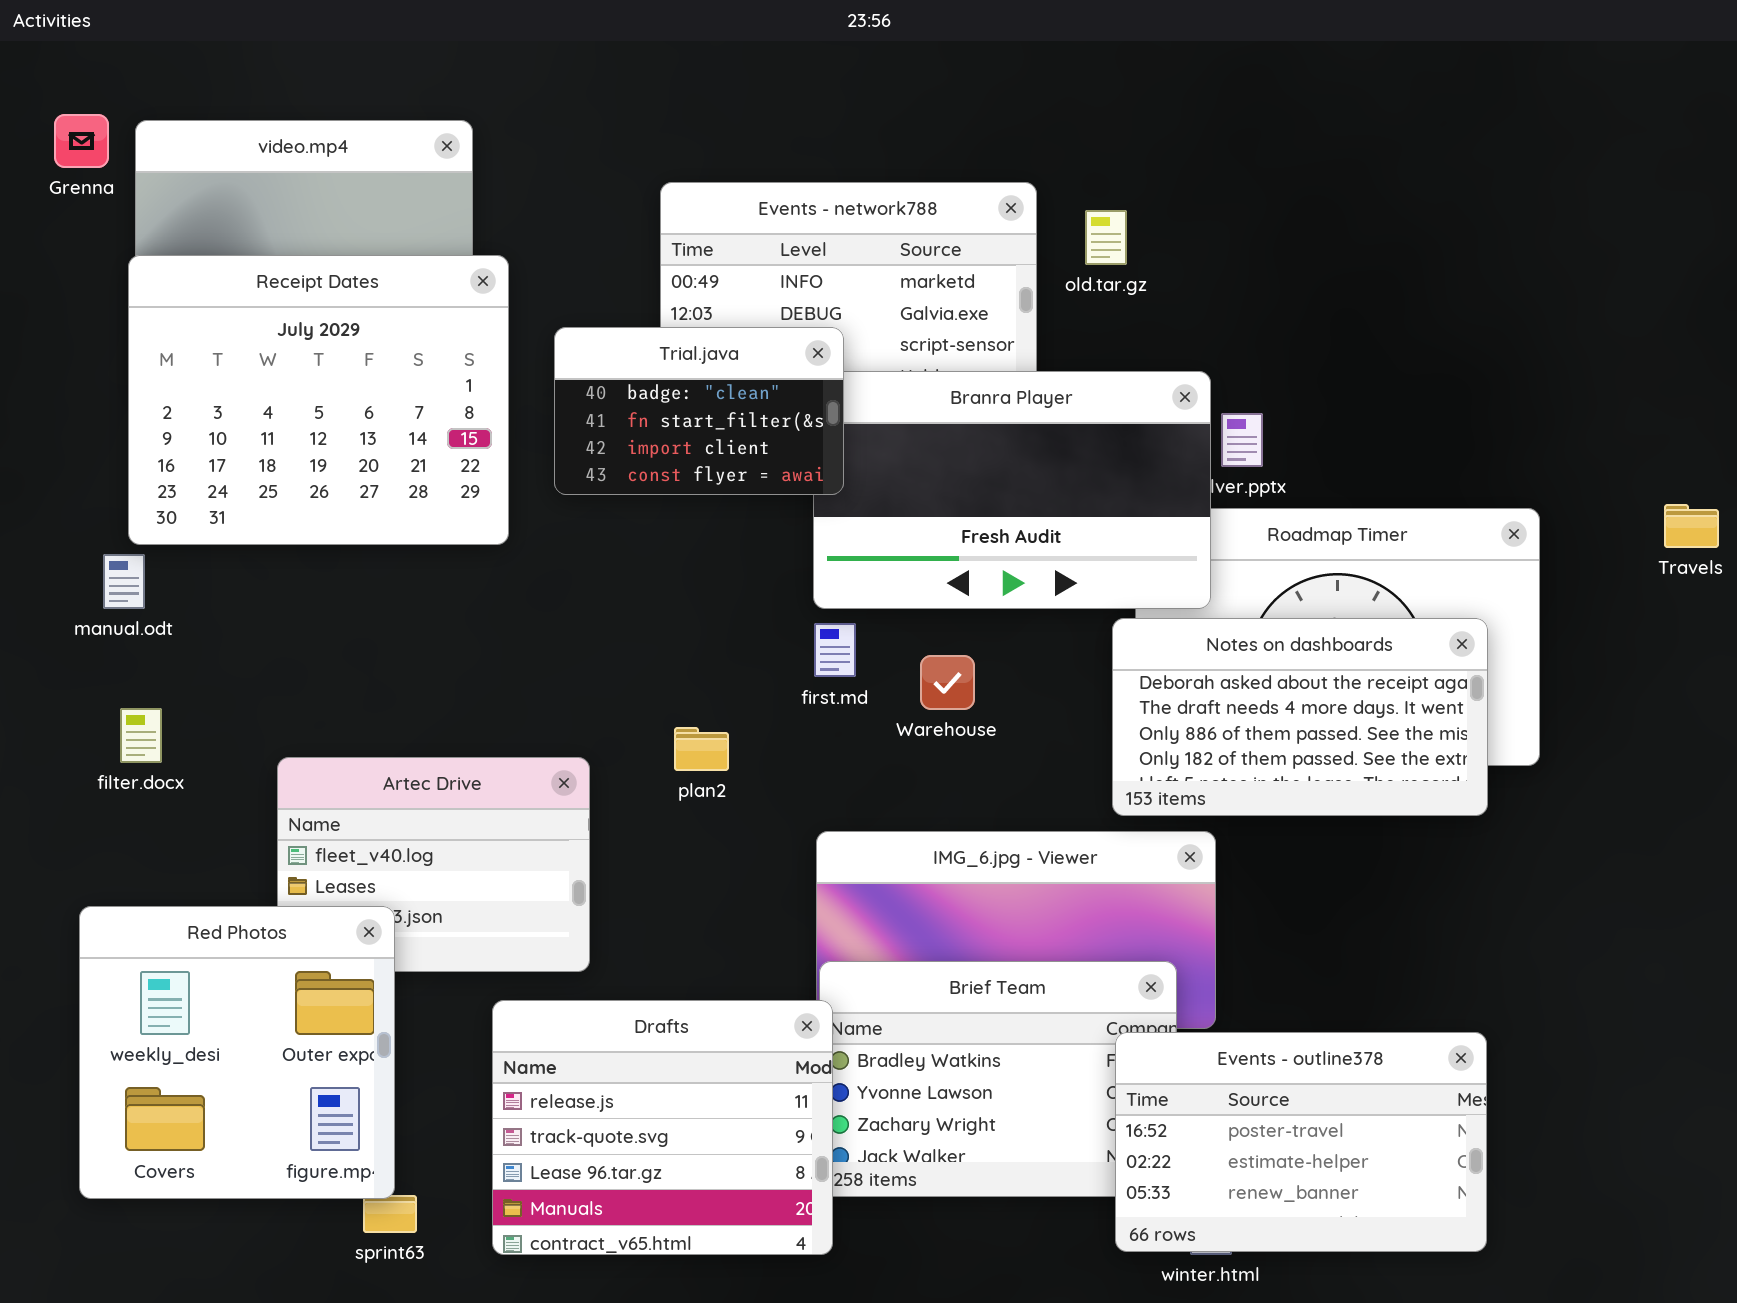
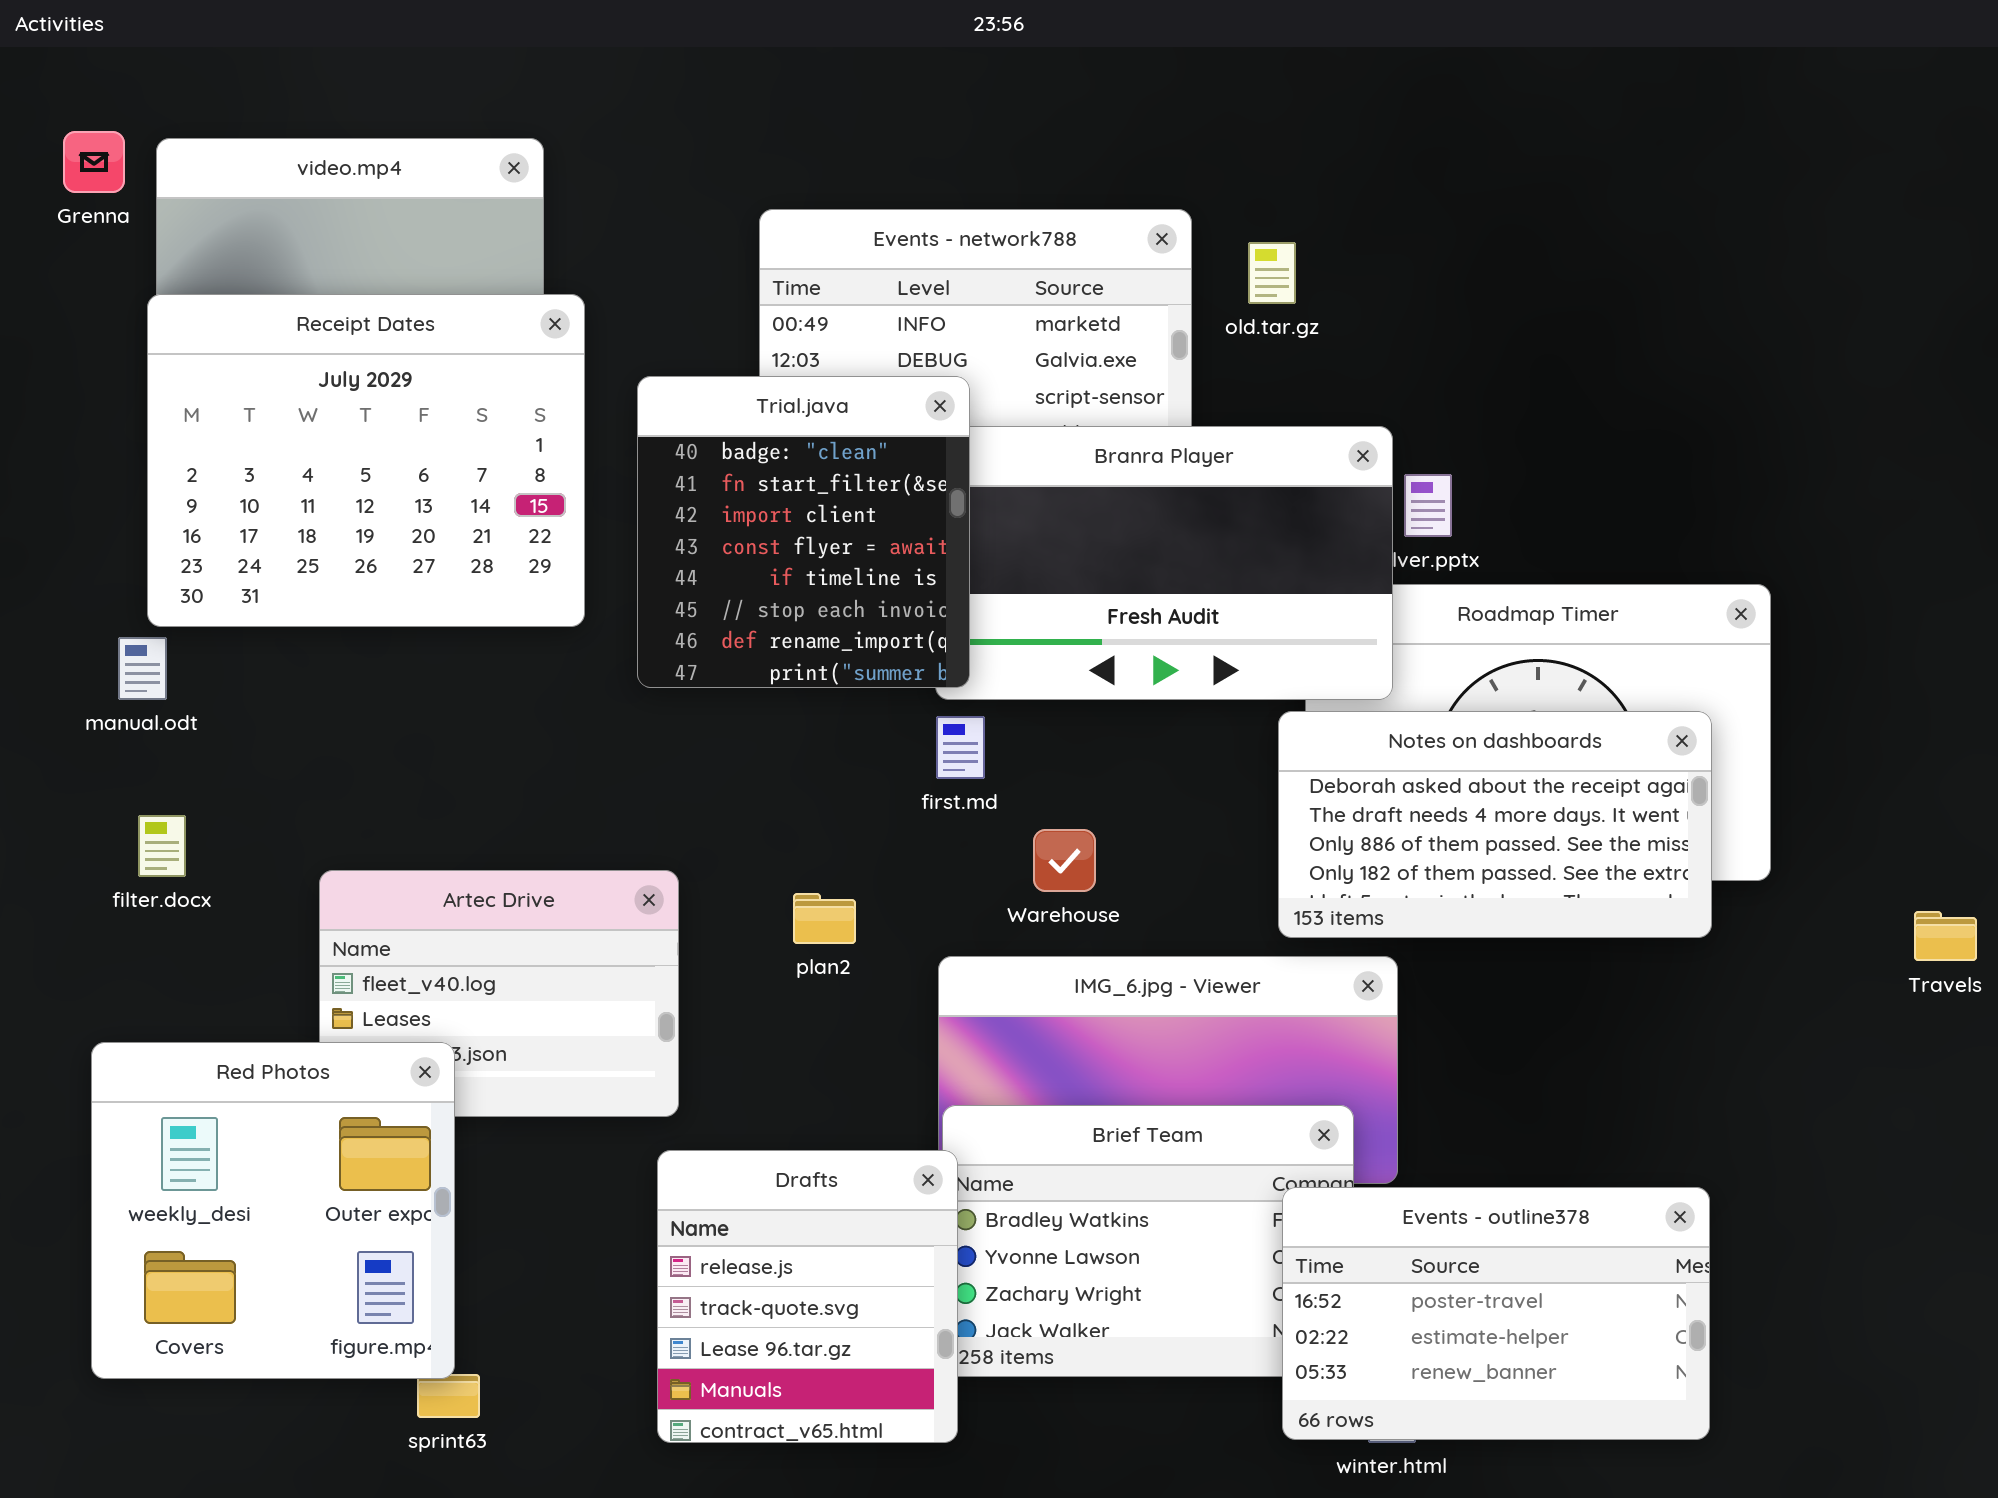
Trial.java: [554,327,844,495] -> [637,376,970,688], resized
Travels: [1664,504,1719,548] -> [1914,911,1977,961], moved
Warehouse: [920,655,975,710] -> [1033,829,1096,892], moved
plan2: [674,727,729,771] -> [793,893,856,944], moved
Drafts: [492,1000,833,1255] -> [657,1150,958,1443], resized

